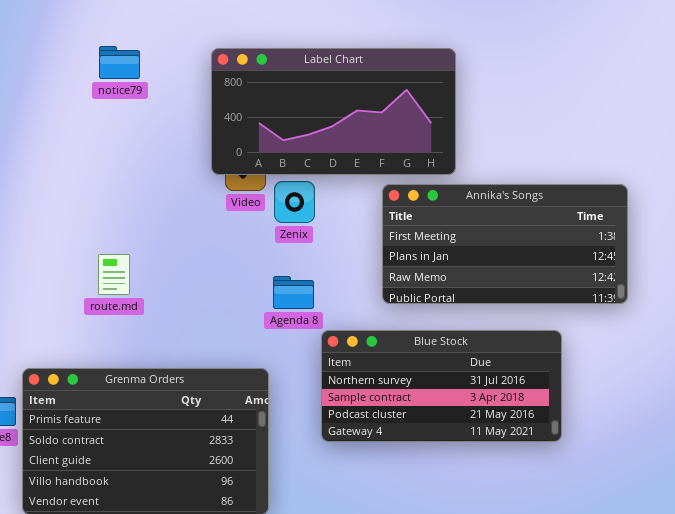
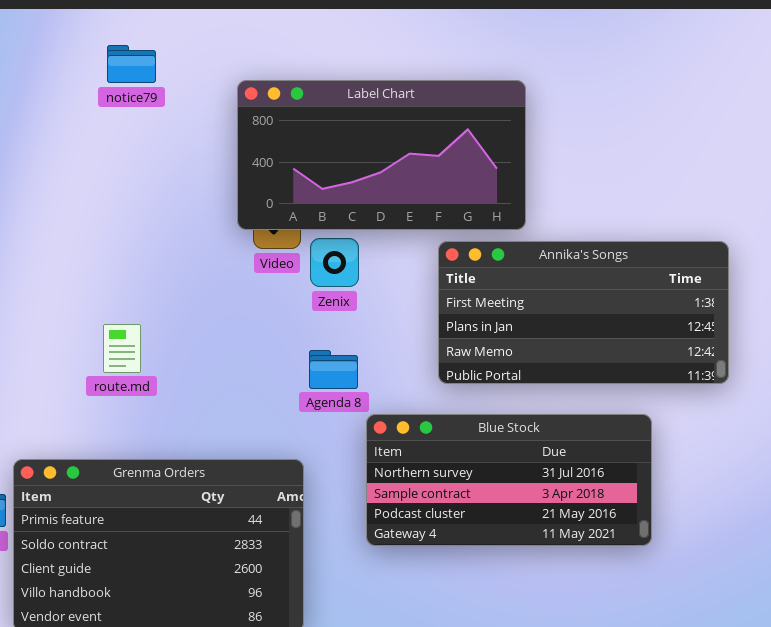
notice79: [99,46,140,79] -> [107,45,156,83], moved

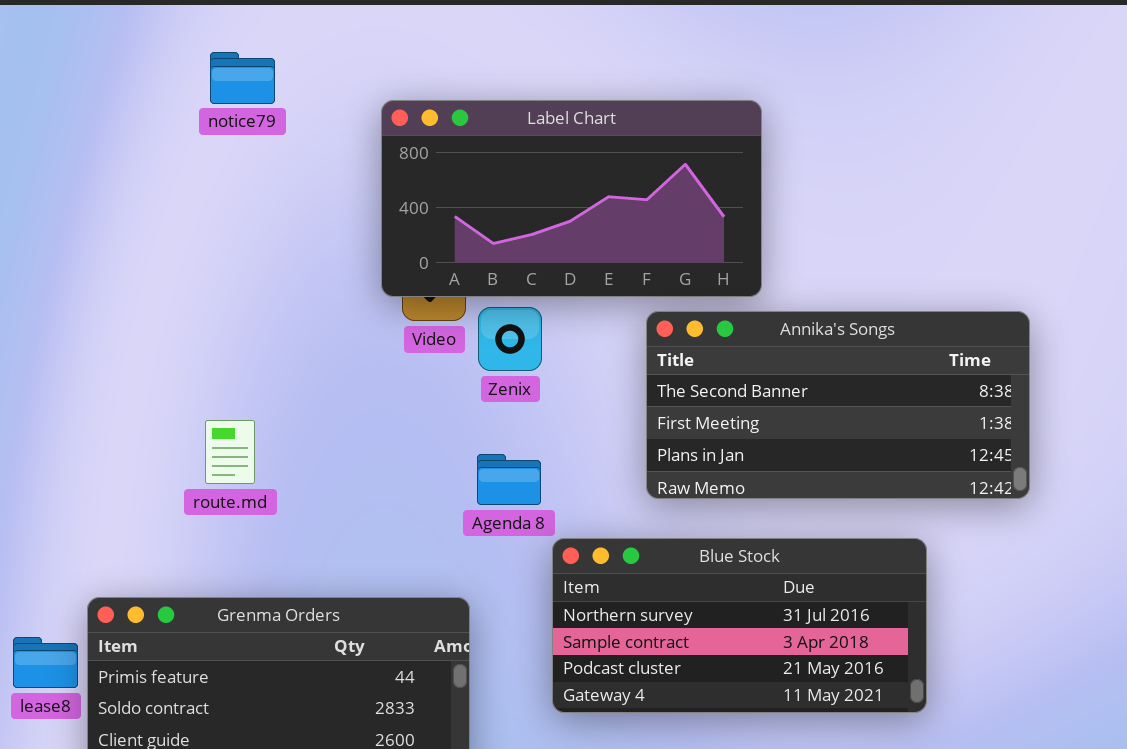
Annika's Songs: [438,241,729,384] -> [646,311,1030,499], scrolled up 1 row

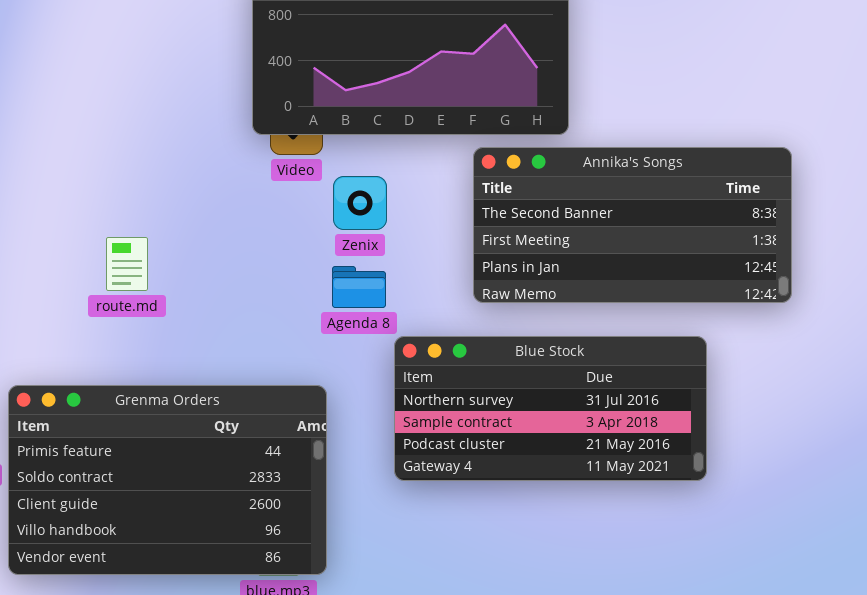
Zenix: [478,307,542,371] -> [333,176,387,230], moved

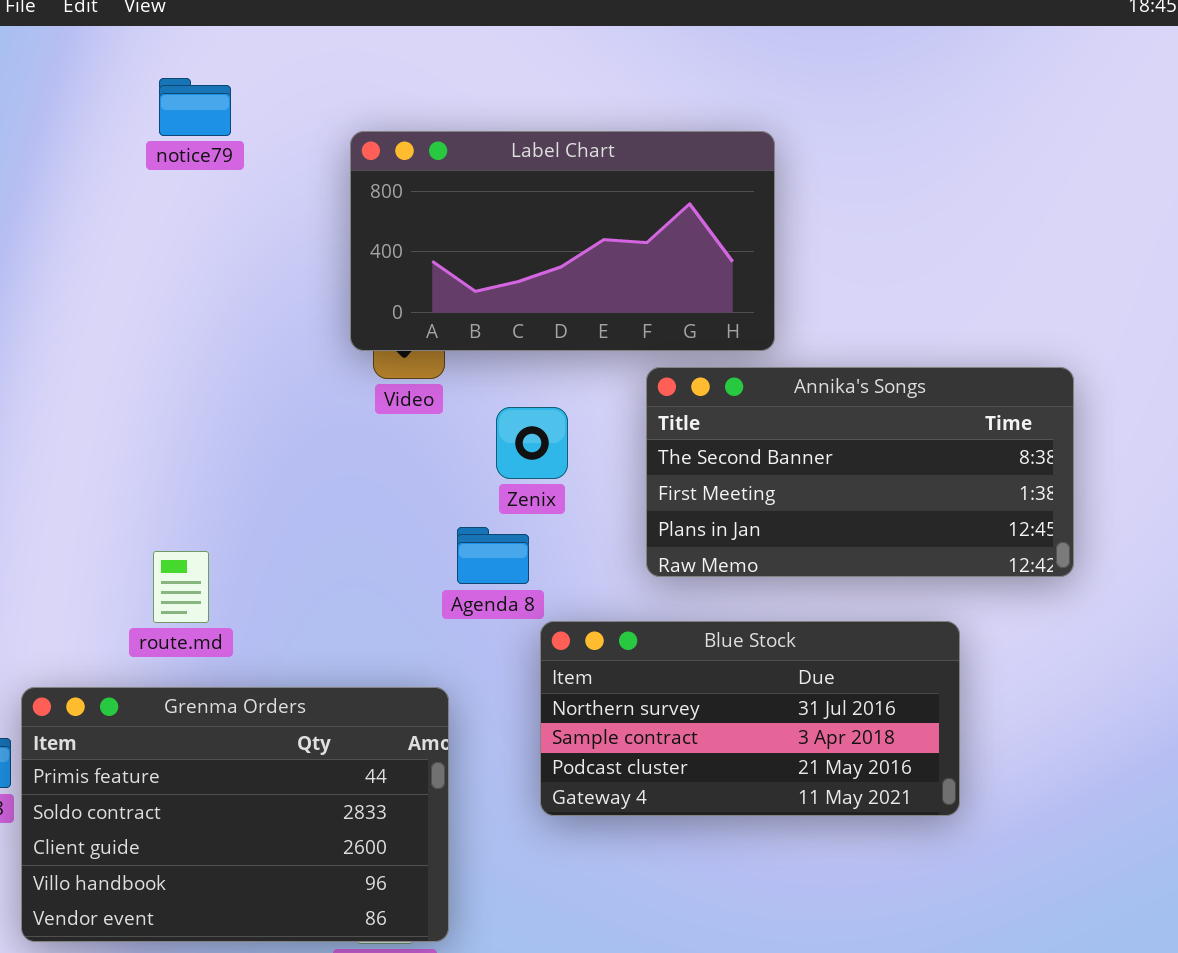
Zenix: [333,176,387,230] -> [496,407,568,479], moved
route.md: [106,237,148,291] -> [153,551,209,623], moved

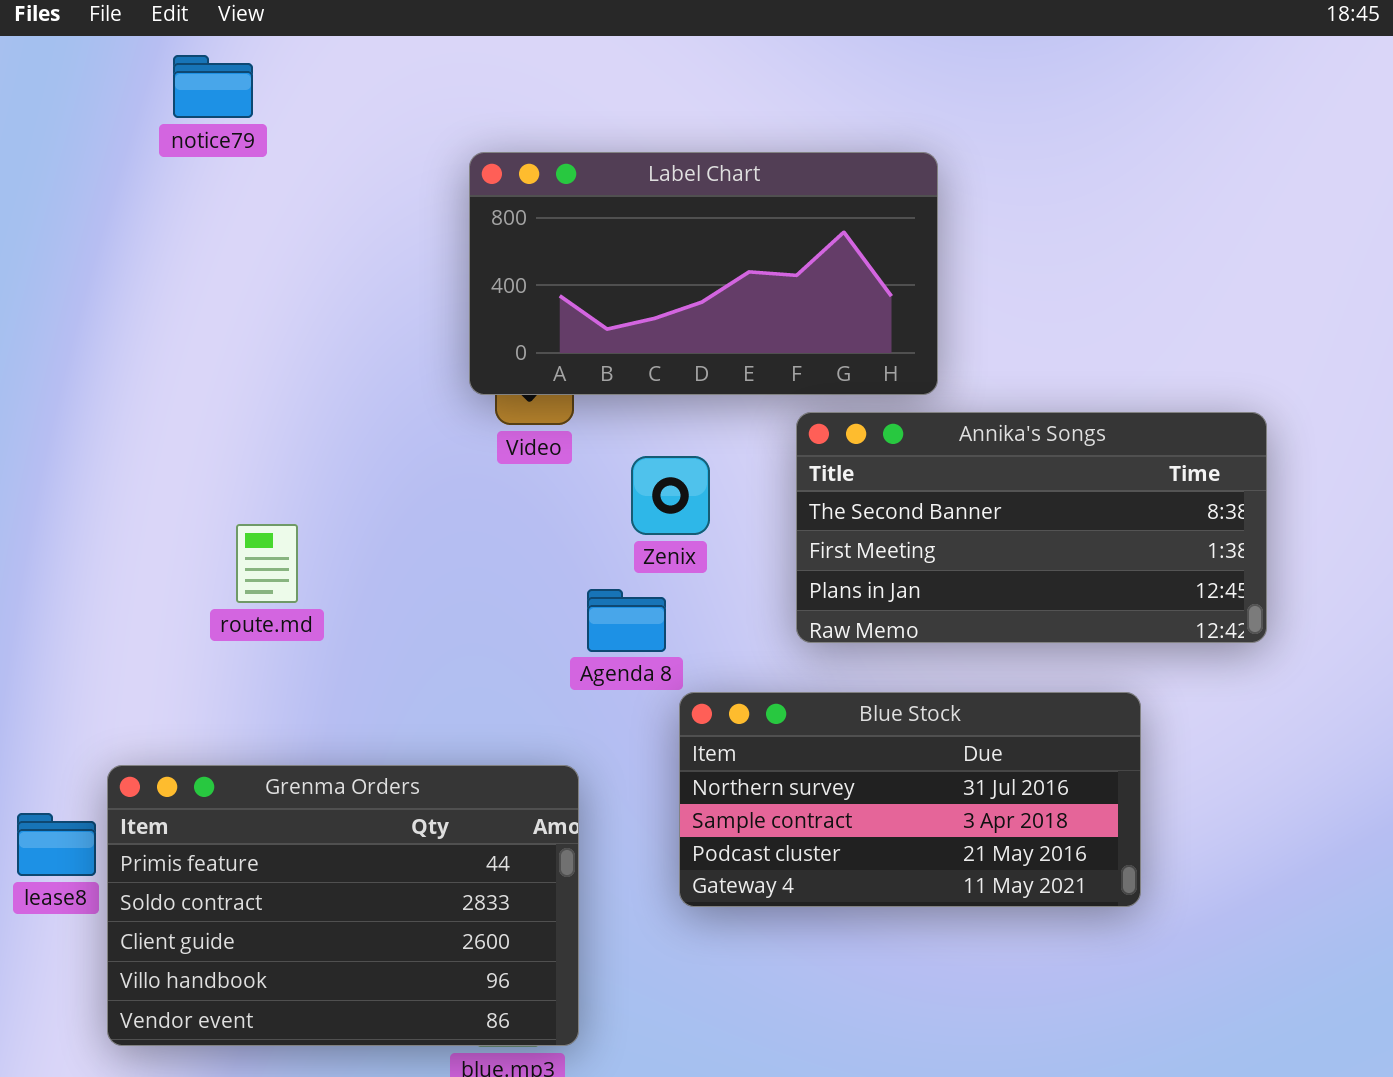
notice79: [159,78,231,136] -> [173,55,253,118], moved
route.md: [153,551,209,623] -> [236,524,298,603], moved

